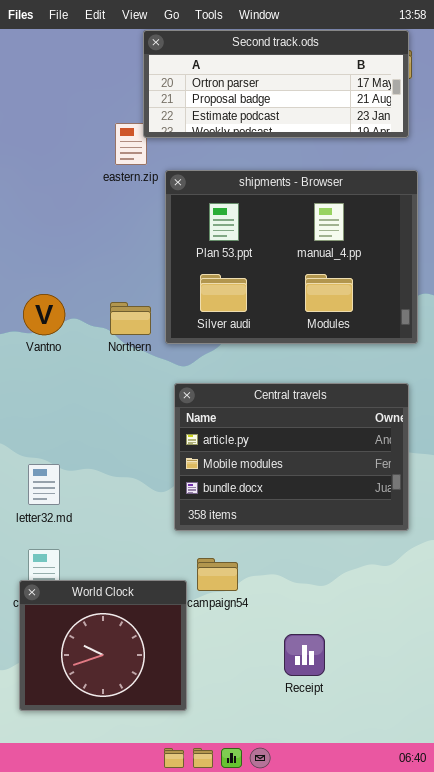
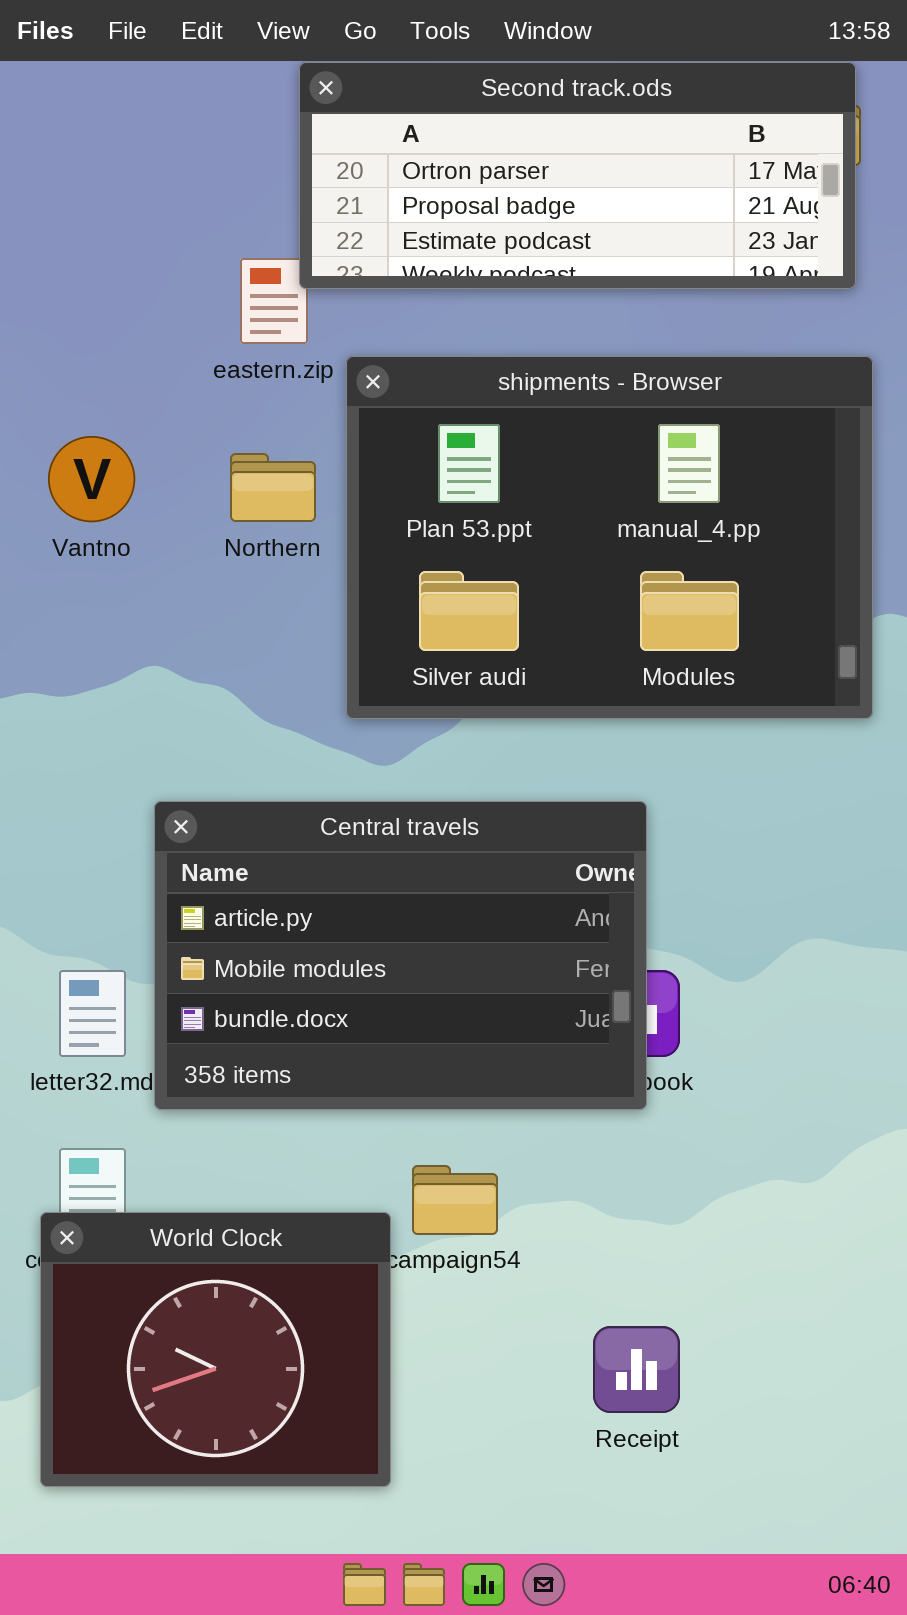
Vantno: [23,294,65,335] -> [48,436,135,522], moved
Northern: [110,302,151,335] -> [230,453,316,522], moved
Central travels: [174,383,409,531] -> [154,801,647,1110], moved

